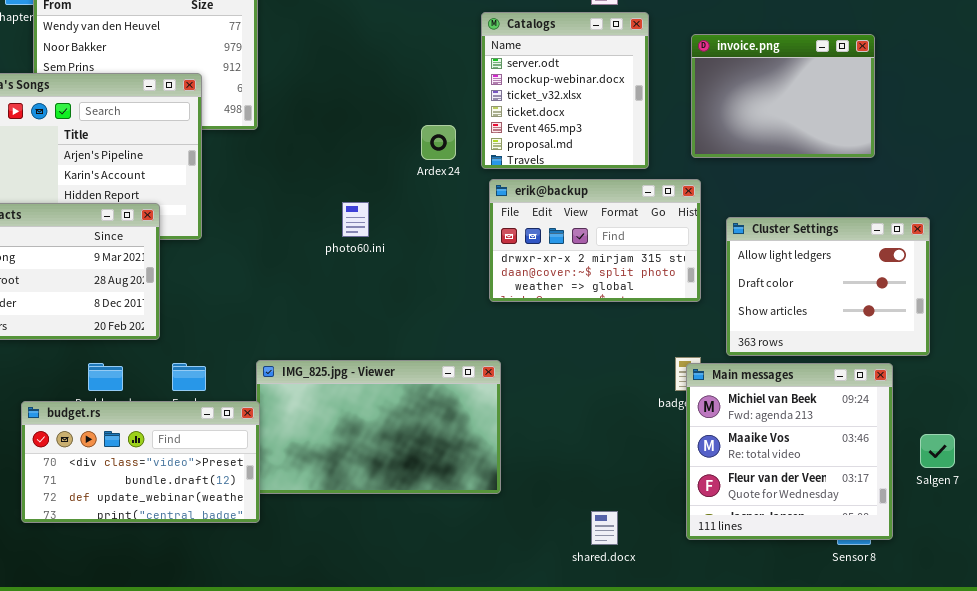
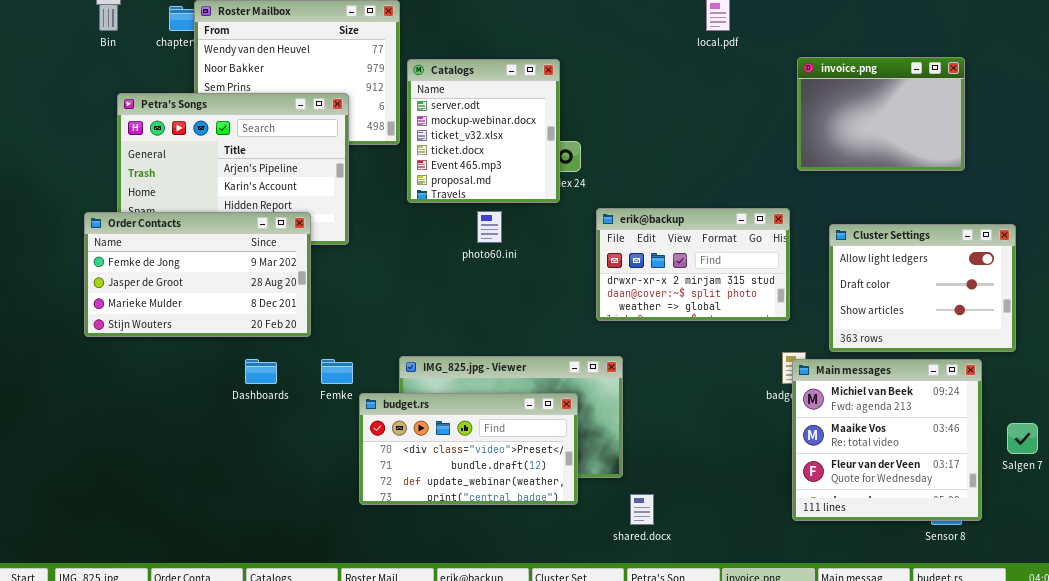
Catalogs: [481,12,649,169] -> [407,59,560,203], moved
erik@backup: [489,179,701,302] -> [596,208,790,321], moved
budget.rs: [21,401,260,523] -> [359,393,578,505], moved
shared.docx: [591,511,618,545] -> [630,494,654,525], moved

